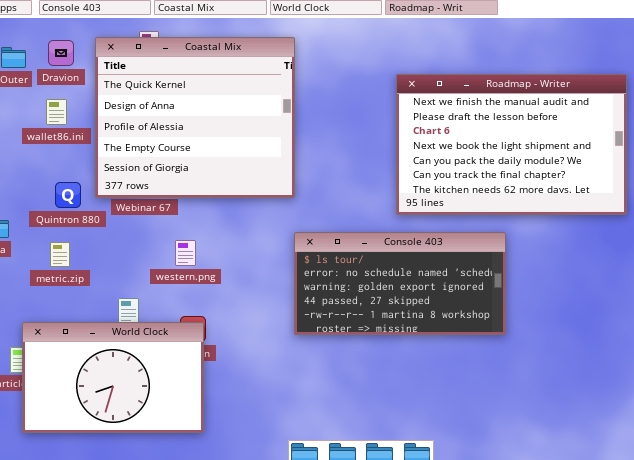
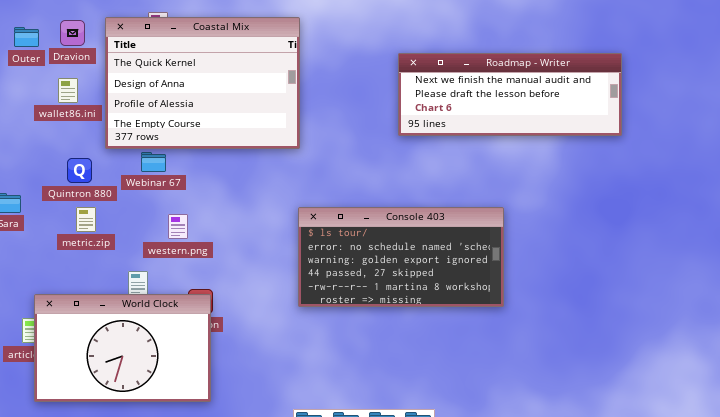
Coastal Mix: [95,37,295,198] -> [105,17,300,149], resized
Roadmap - Writer: [396,74,627,215] -> [398,53,622,136], resized
western.png: [175,240,196,266] -> [168,214,188,239], moved
metric.zip: [50,242,70,267] -> [76,207,96,232], moved

